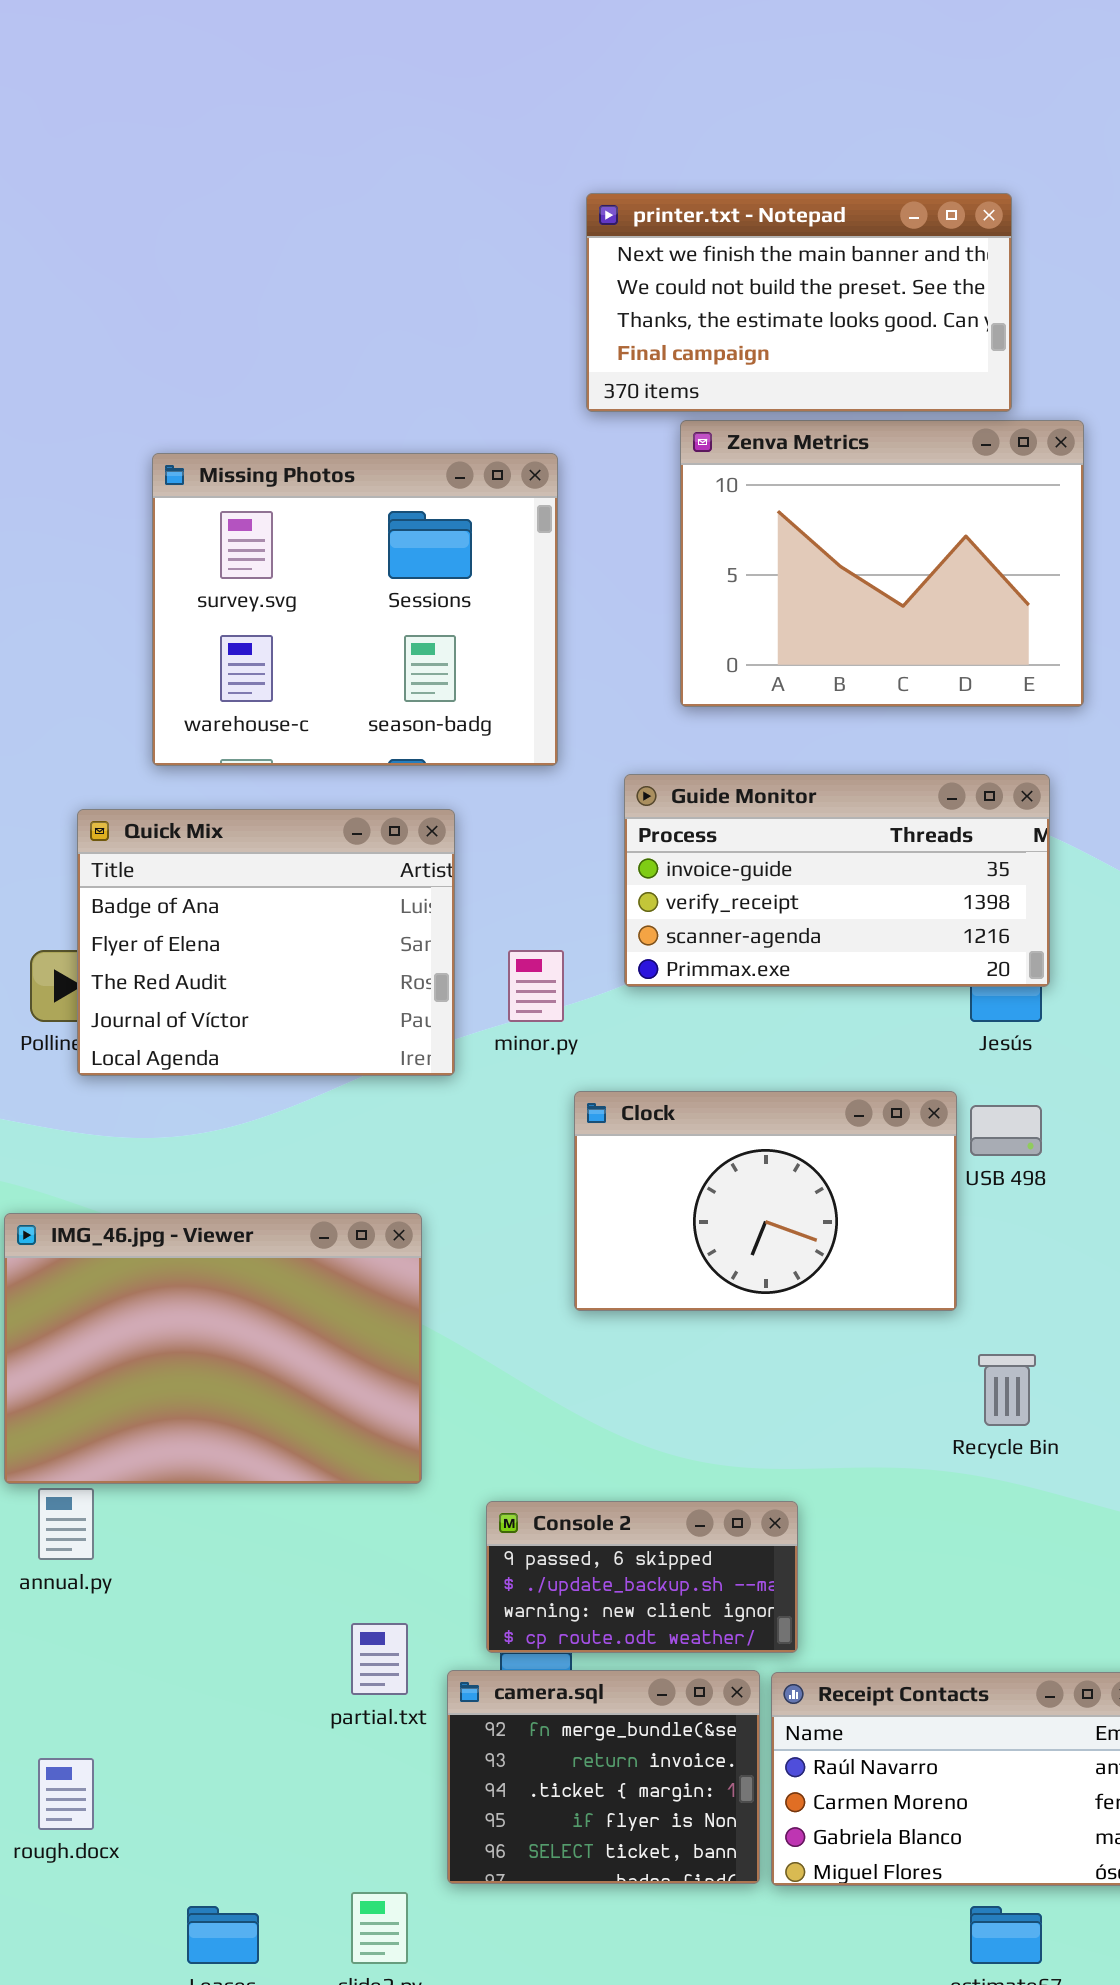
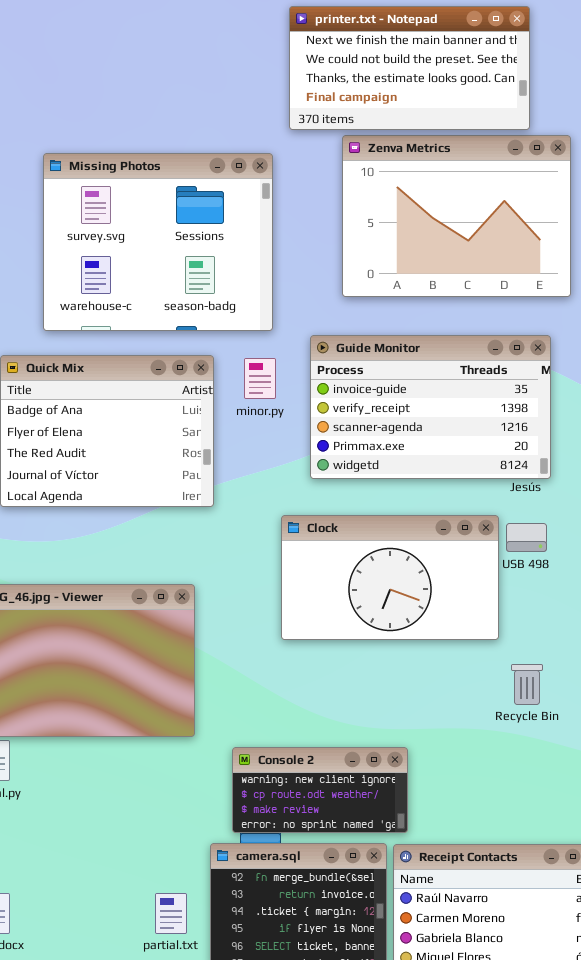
Guide Monitor: [624,774,1050,987] -> [310,335,551,479], resized
minor.py: [508,950,564,1022] -> [244,358,276,399], moved
Console 2: [486,1501,798,1653] -> [232,747,408,833], scrolled down 2 rows
partial.txt: [351,1623,408,1695] -> [155,893,187,934], moved

